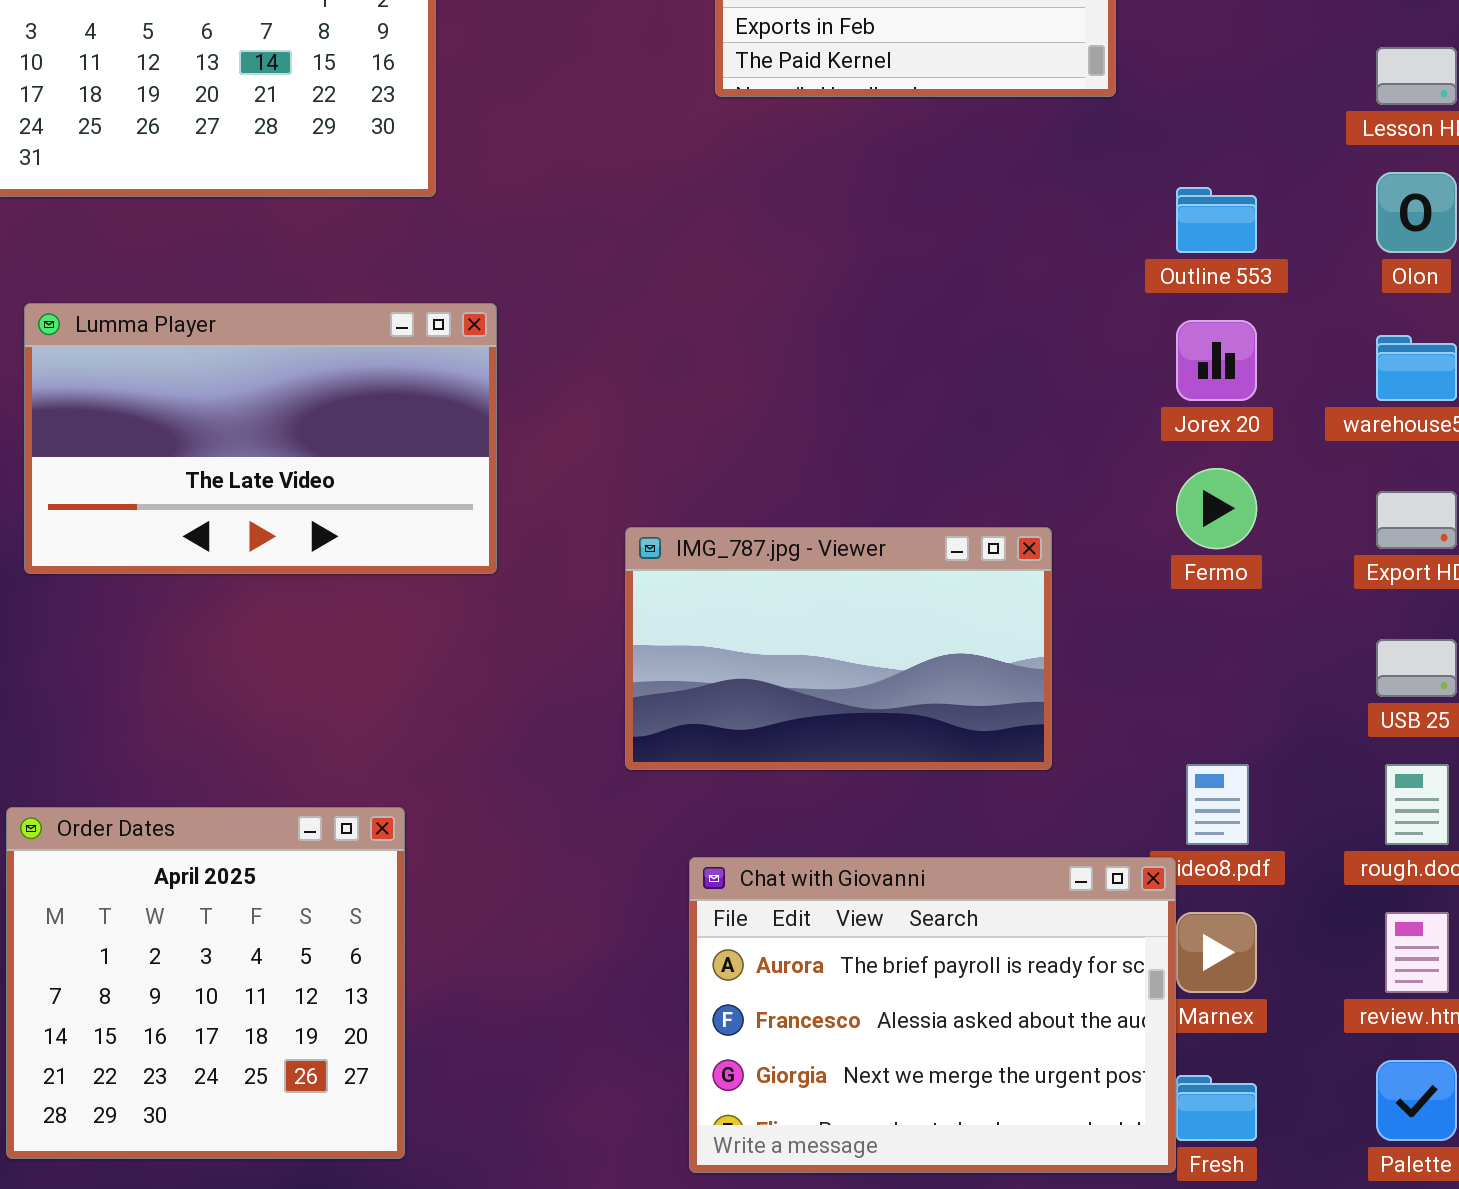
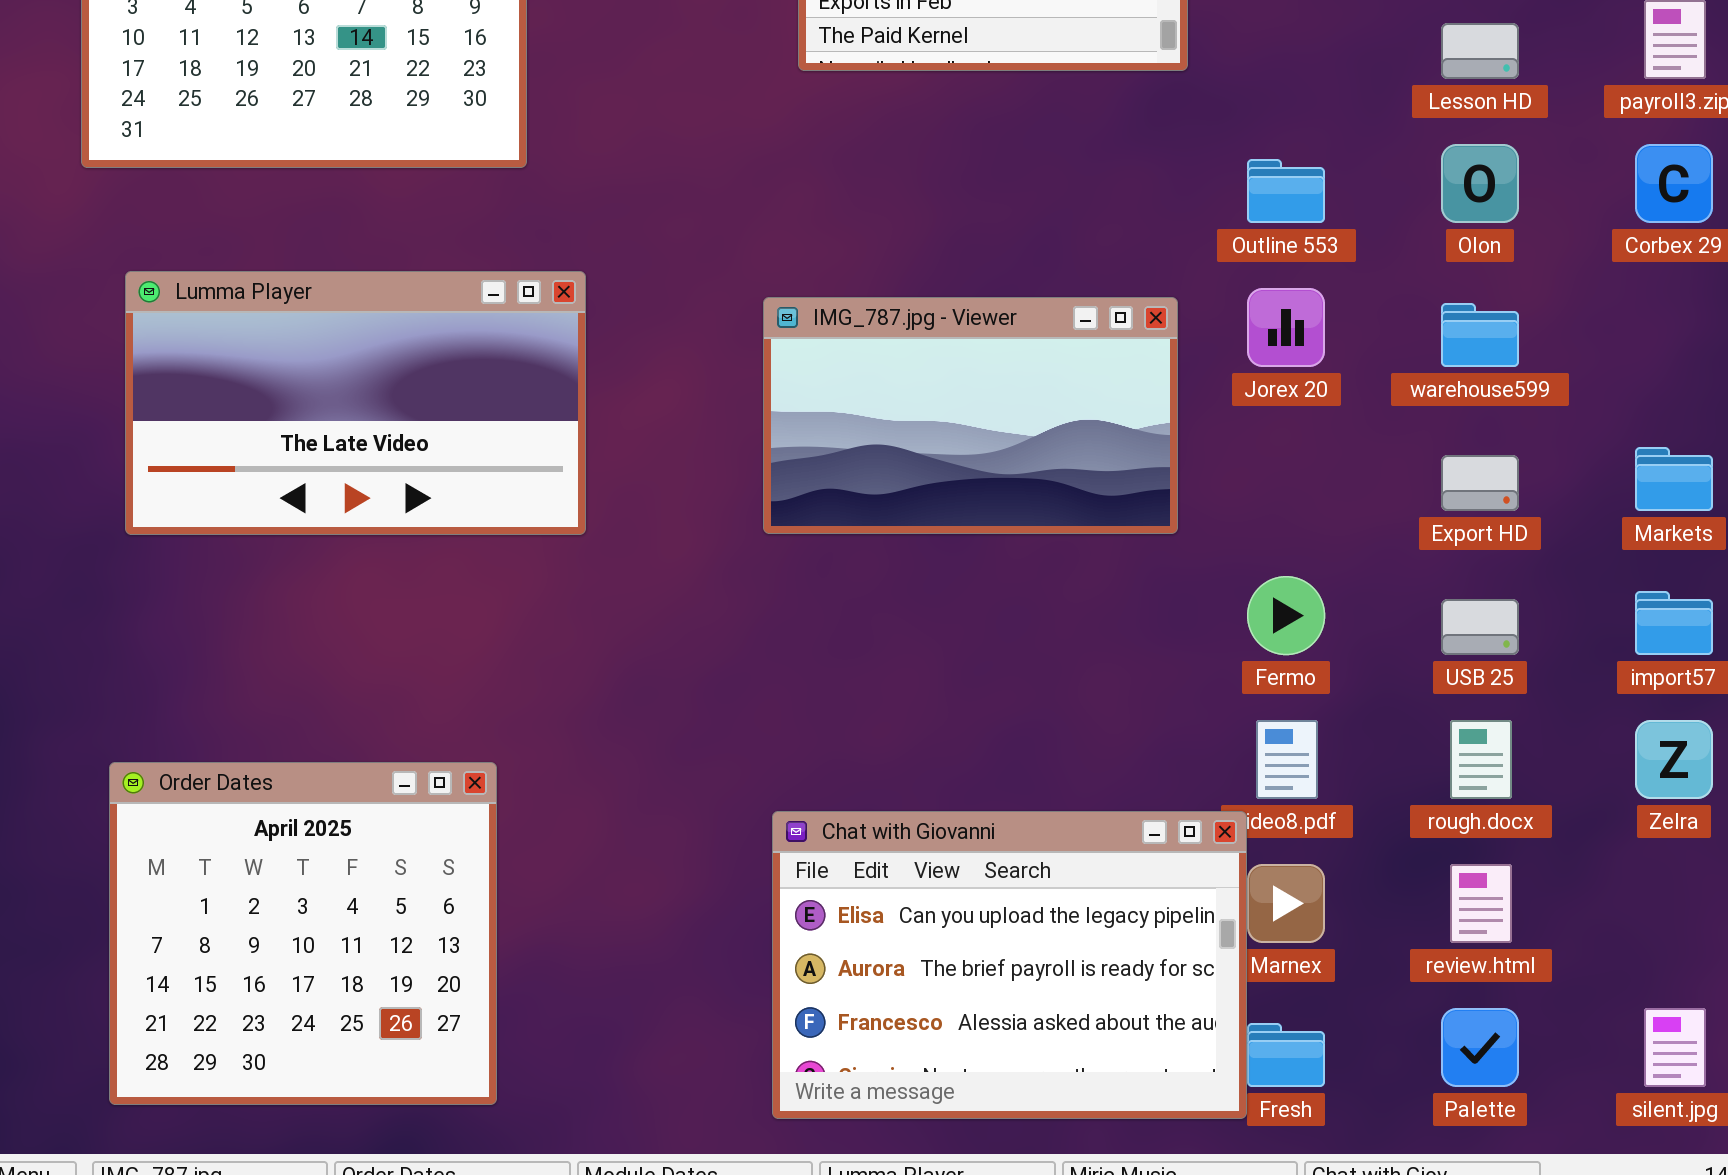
Fermo: [1176,468,1257,549] -> [1247,576,1325,655], moved
IMG_787.jpg - Viewer: [625,527,1052,770] -> [763,297,1178,534], moved
Chat with Giovanni: [689,857,1176,1173] -> [772,811,1247,1119], scrolled up 1 row

